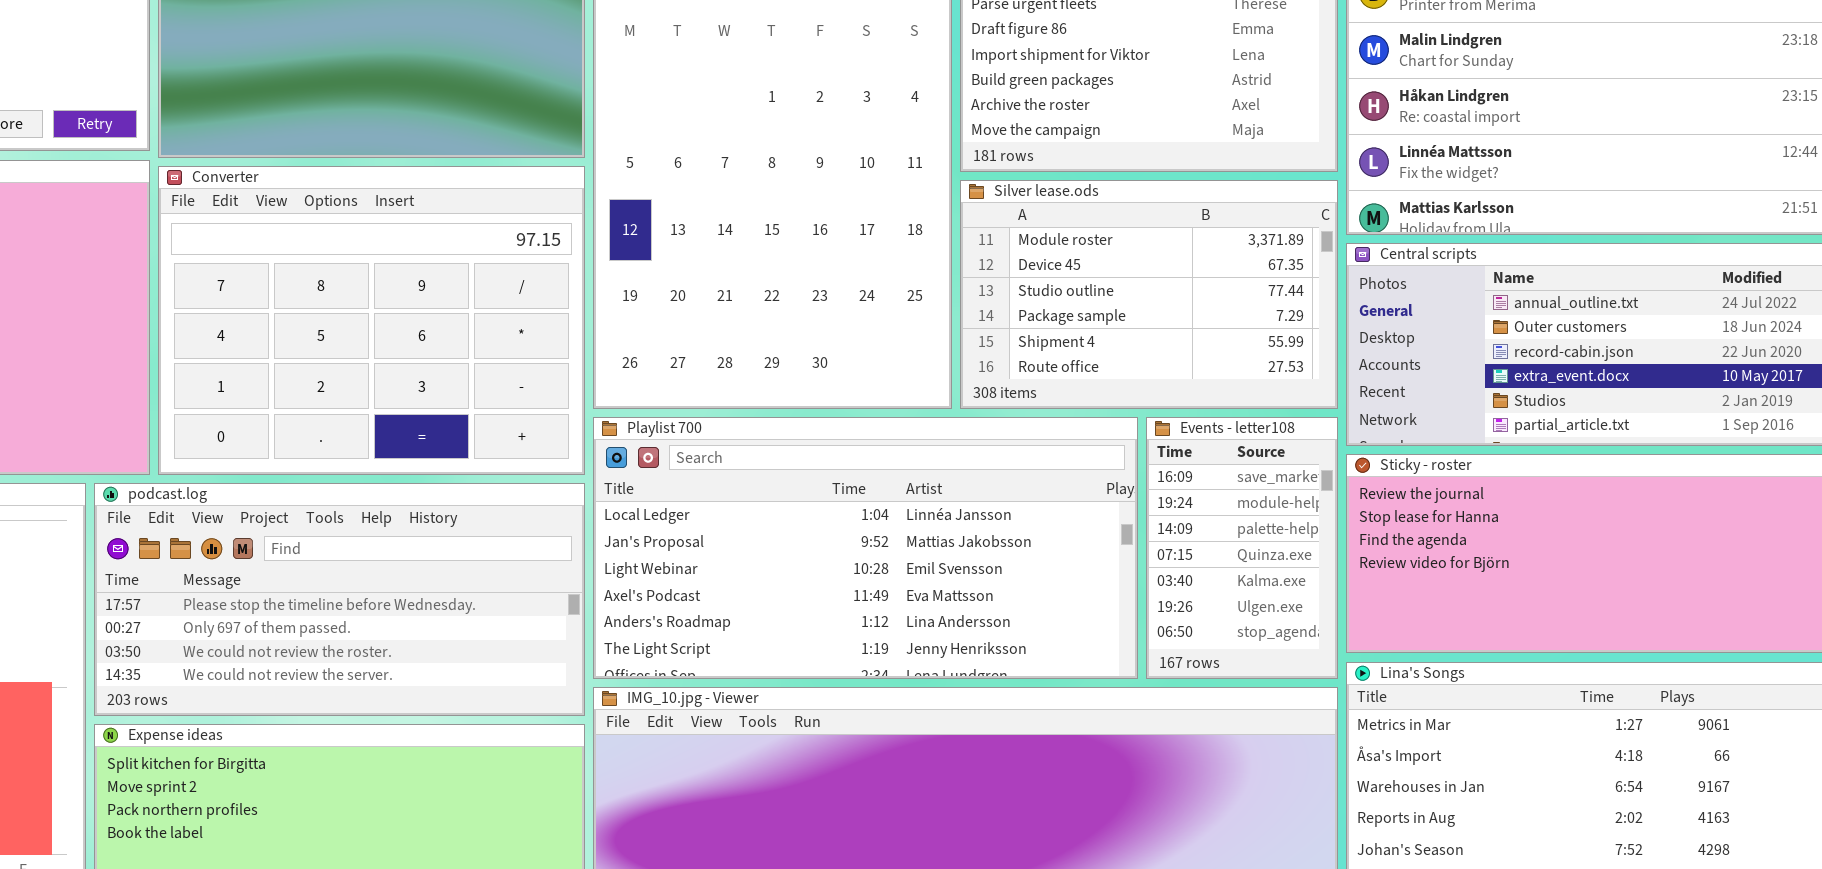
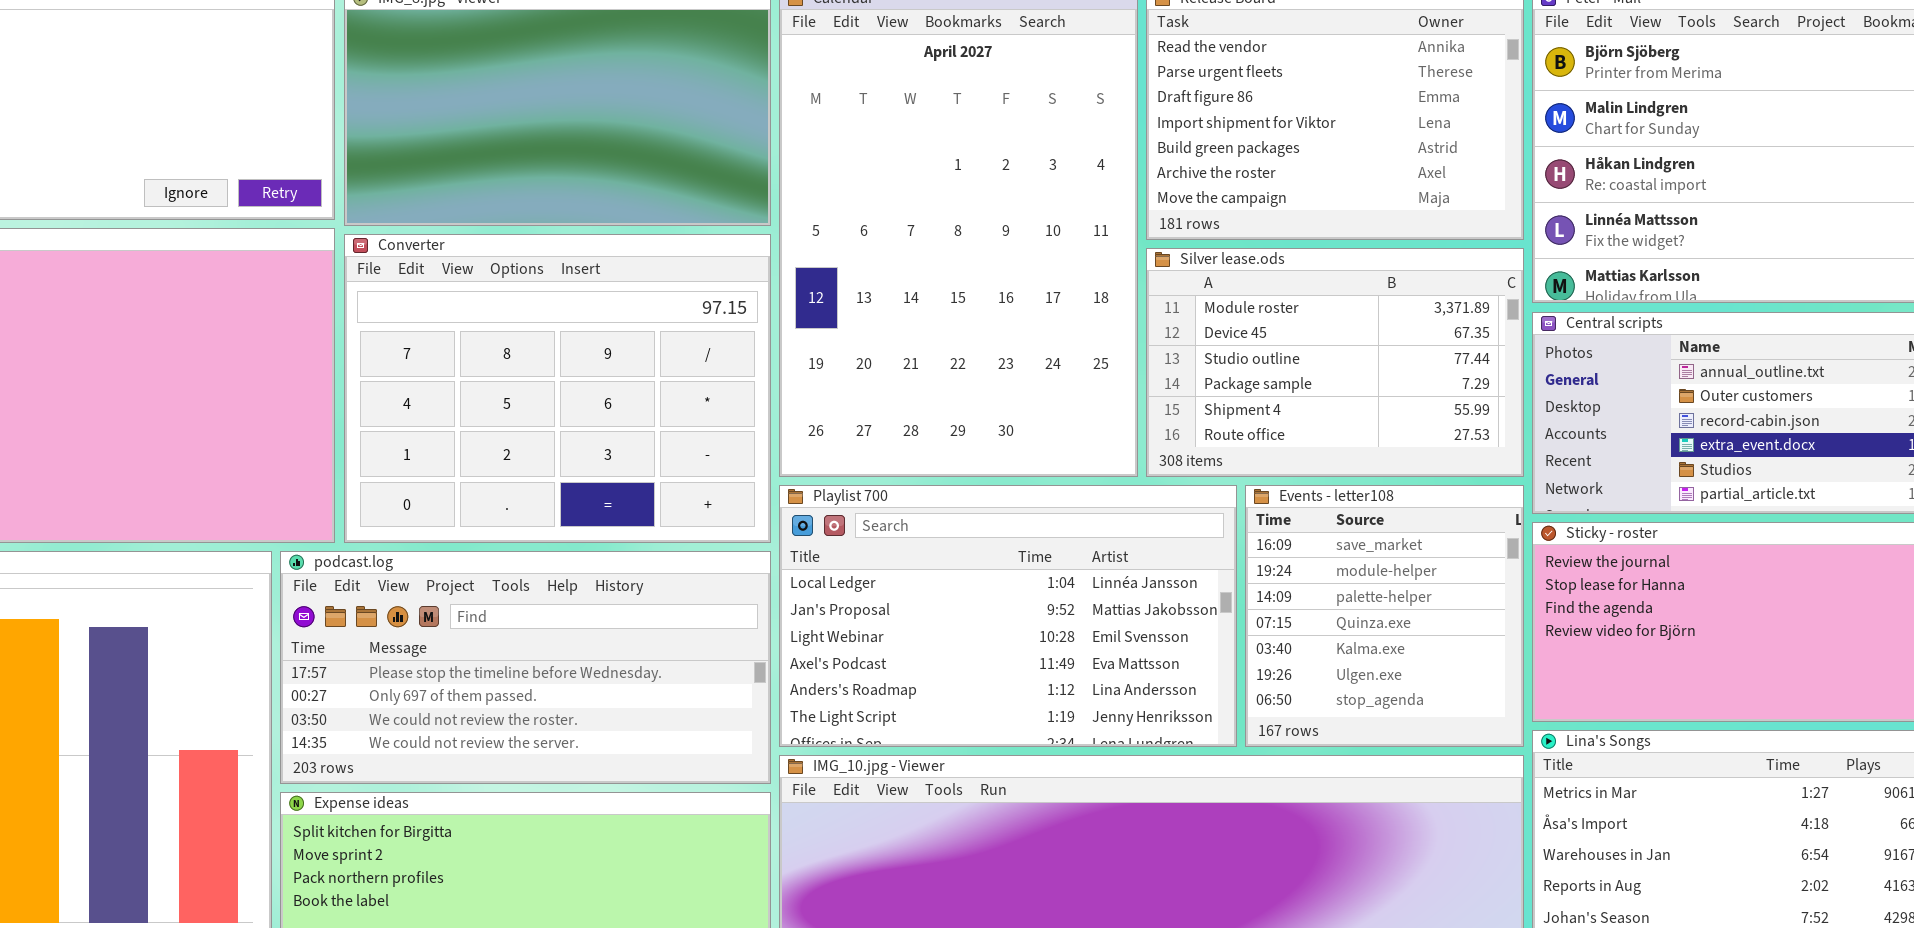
Playlist 700: [593,417,1138,679] -> [779,485,1237,747], resized
Events - letter108: [1146,417,1338,679] -> [1245,485,1524,747], resized

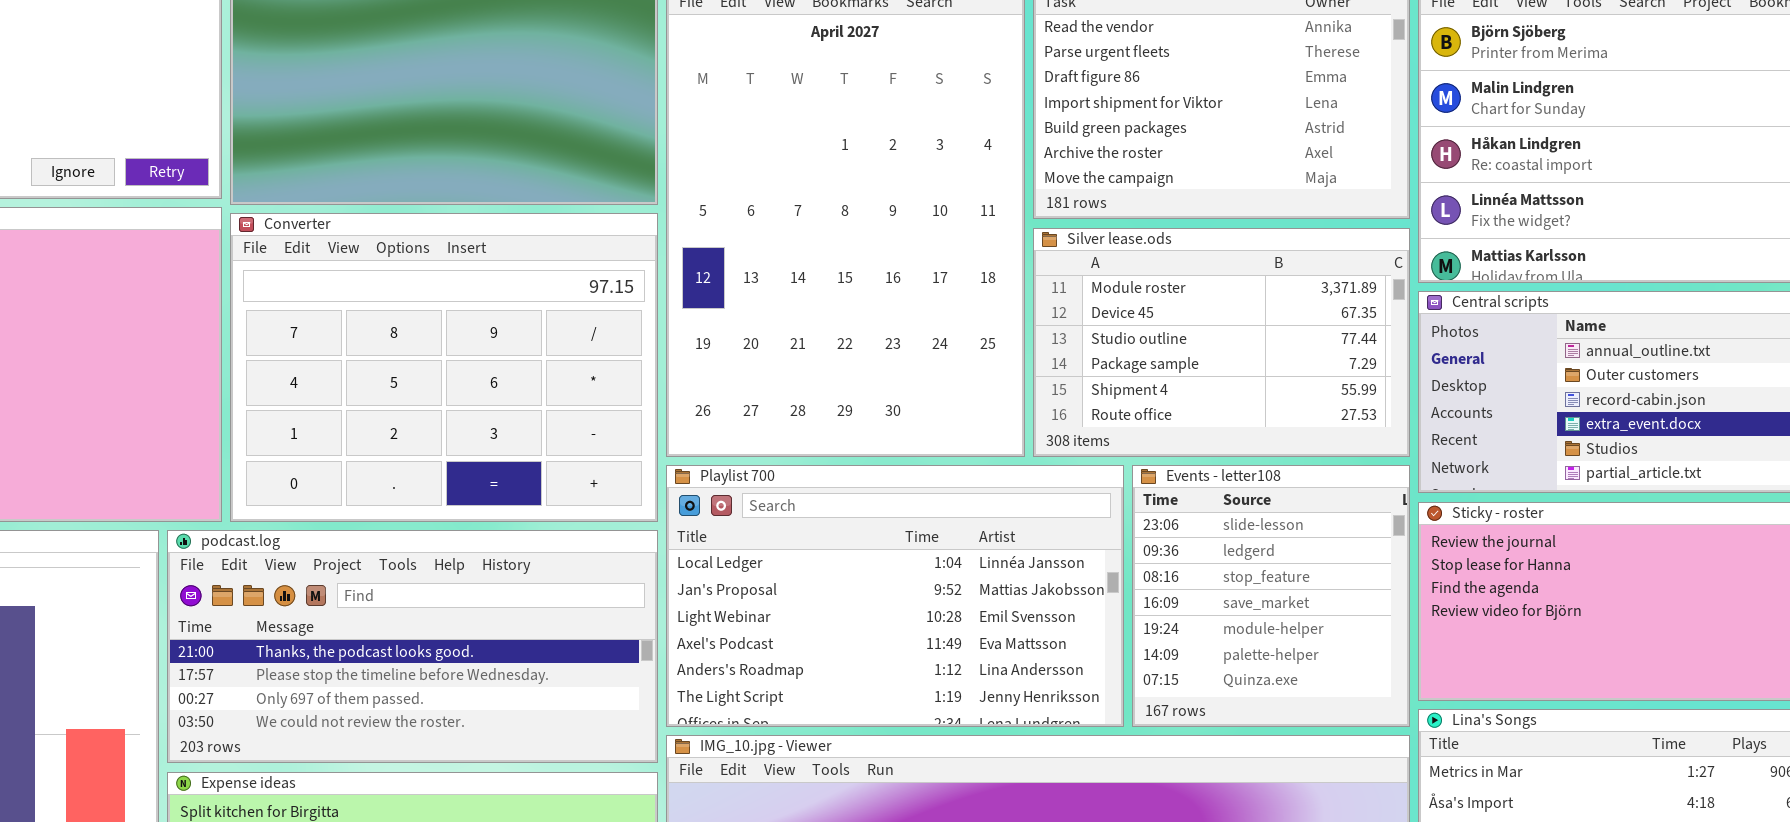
Events - letter108: [1245,485,1524,747] -> [1132,465,1410,727], scrolled up 3 rows
podcast.log: [280,551,771,784] -> [167,530,658,763], scrolled up 1 row

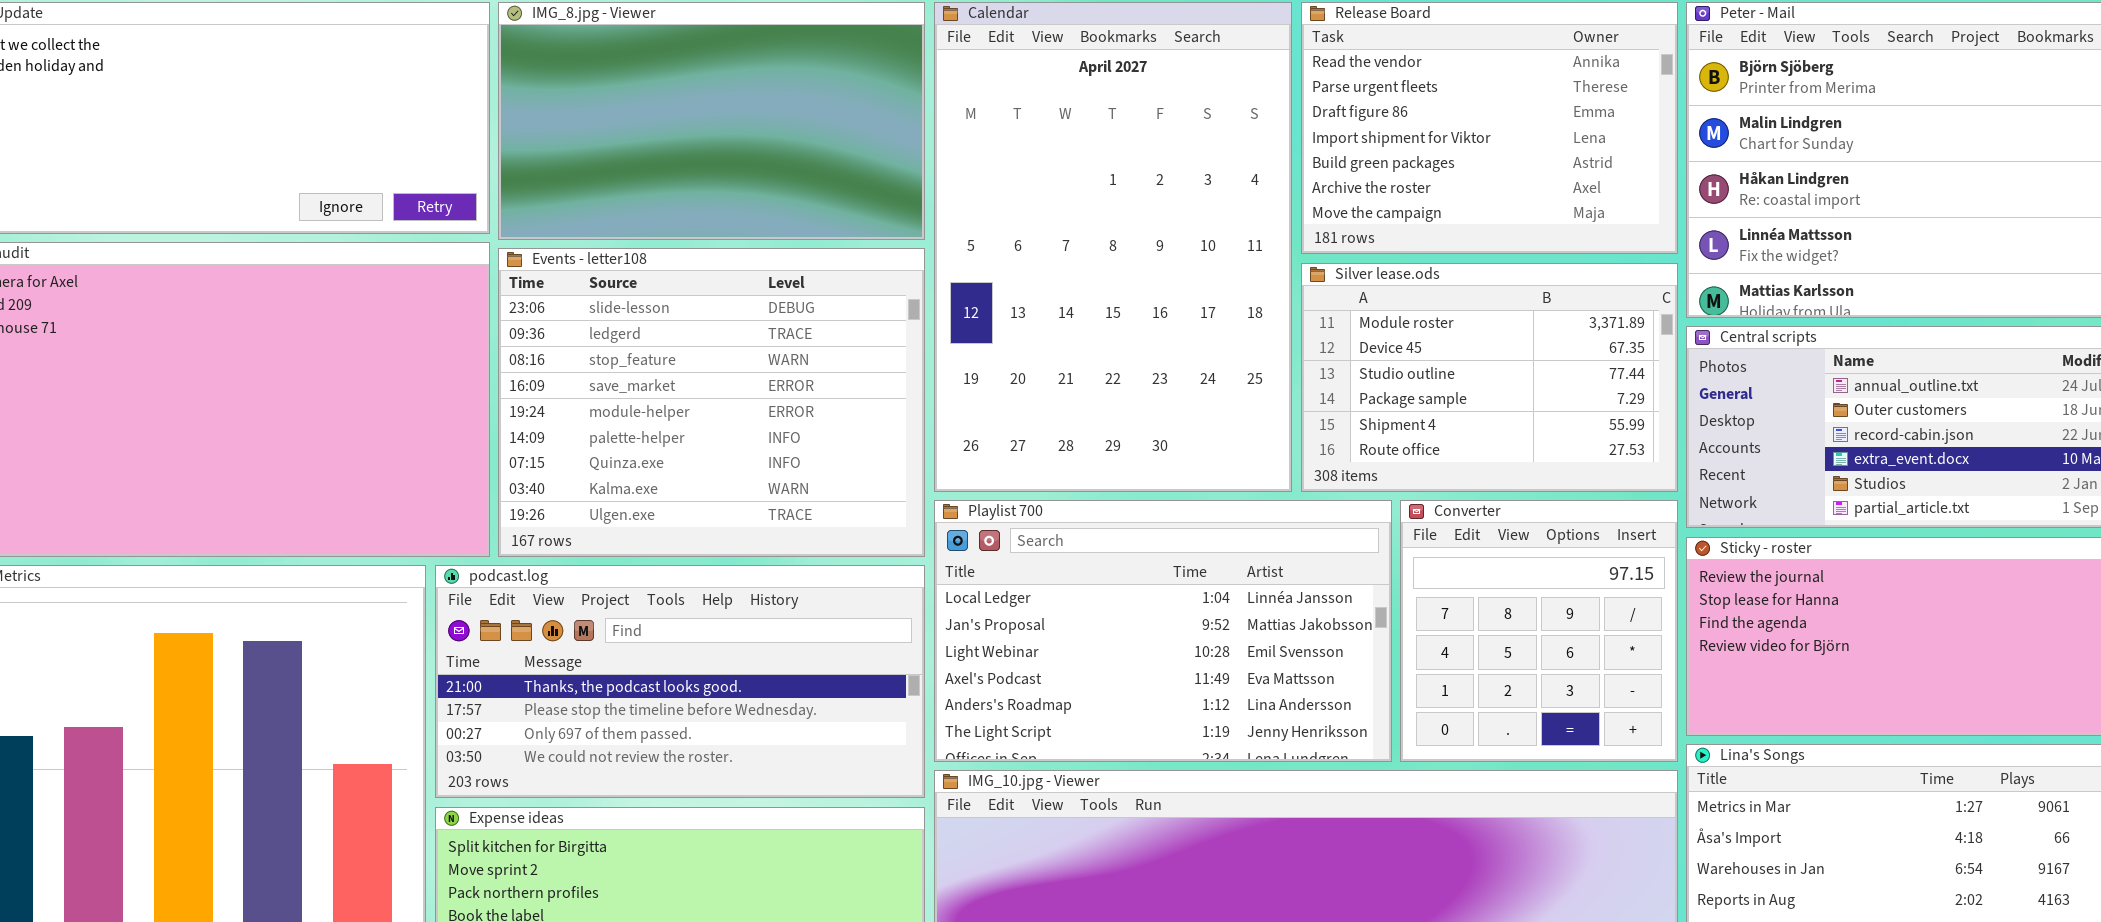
Converter: [230,213,658,522] -> [1400,500,1678,762], moved, resized
Events - letter108: [1132,465,1410,727] -> [498,248,925,557], moved, resized

